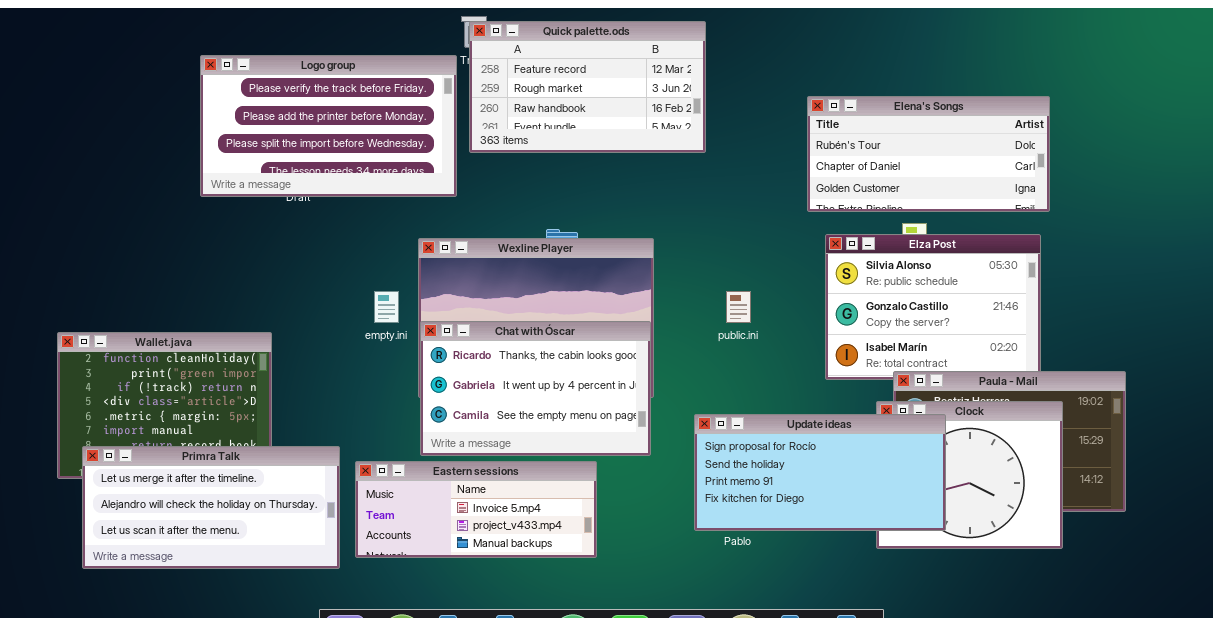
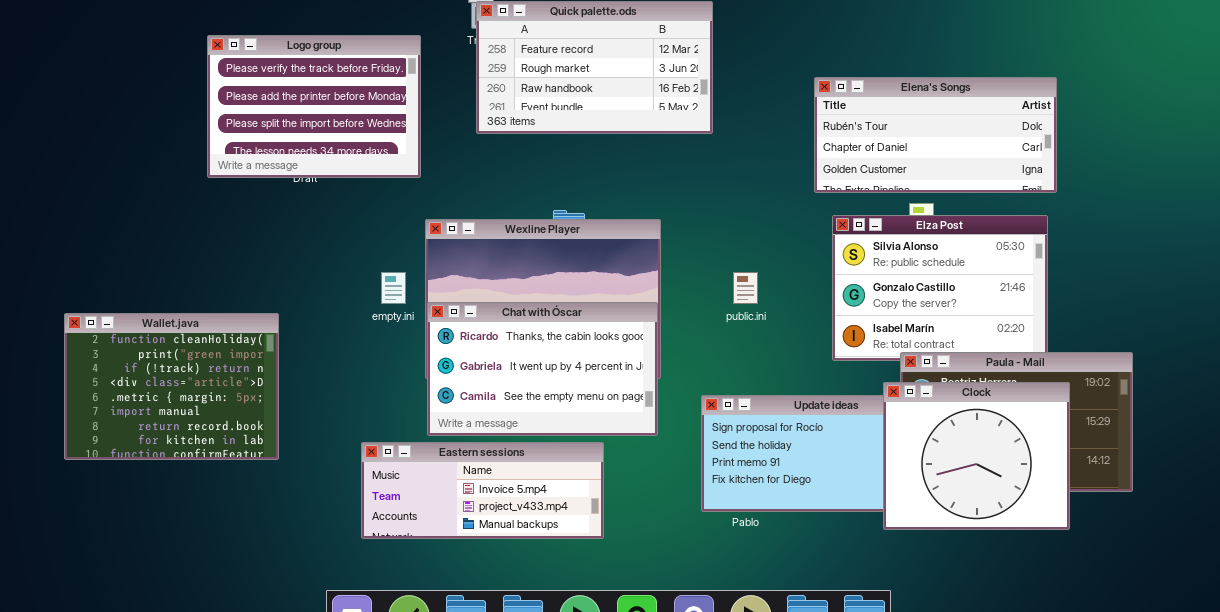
Logo group: [200,55,457,197] -> [207,35,421,178], resized
Clock: [876,401,1063,549] -> [883,382,1070,530], raised
Primra Talk: [82,446,340,569] -> none, closed

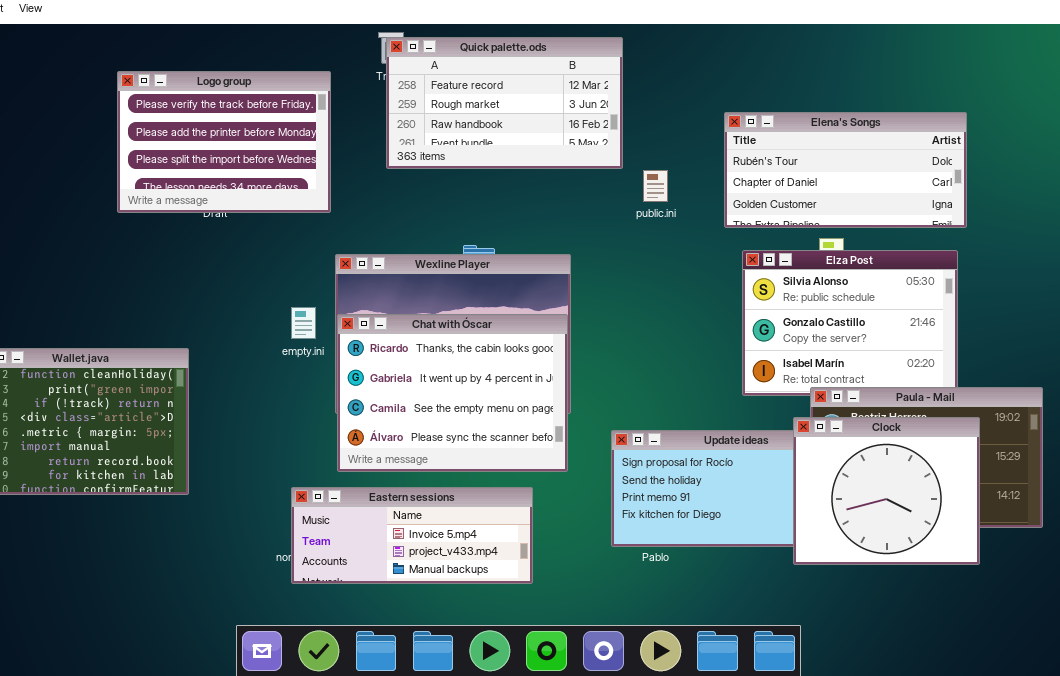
public.ini: [733,272,758,304] -> [643,170,668,202], moved
Chat with Óscar: [427,302,658,436] -> [337,314,568,472], resized
Eastern sessions: [361,442,604,539] -> [291,487,533,584], moved

